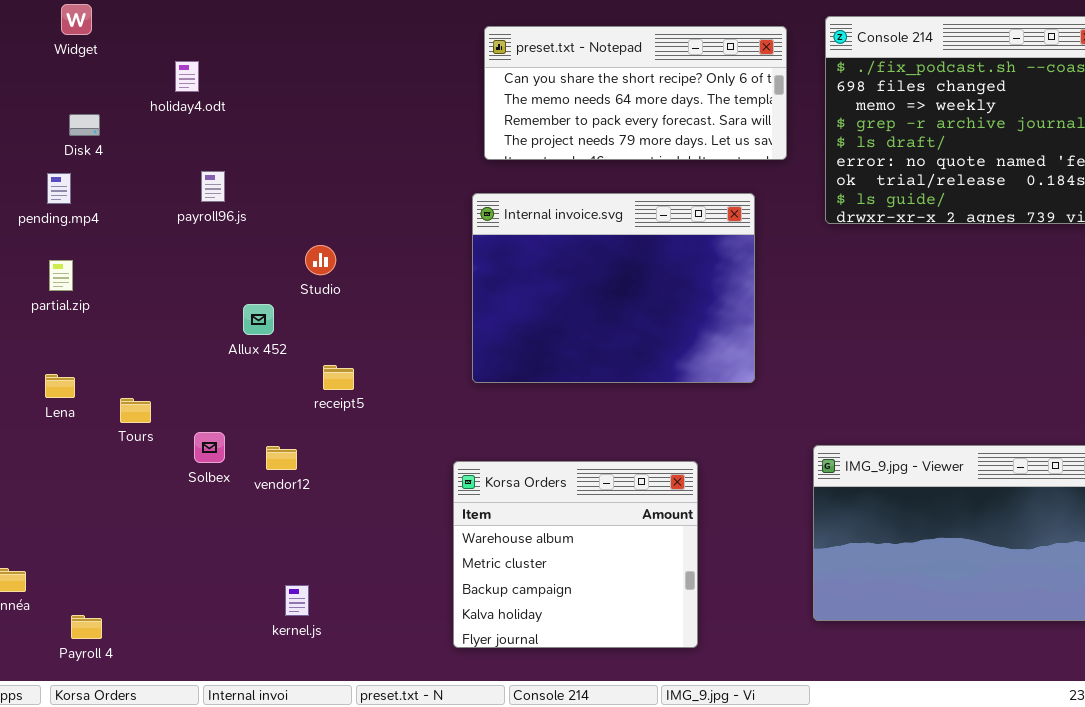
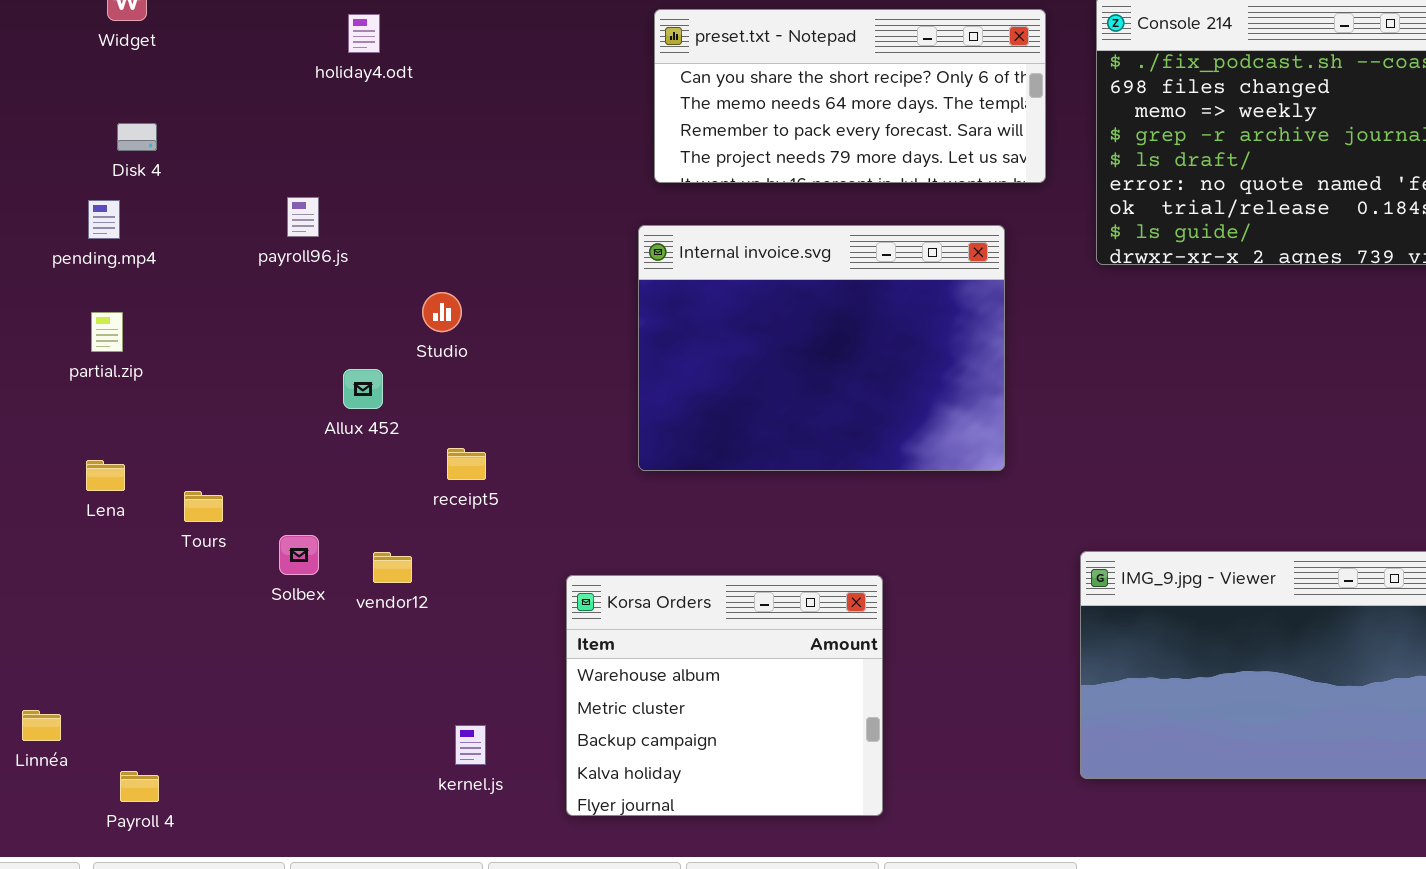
holiday4.odt: [175,61,199,92] -> [348,14,380,53], moved
Korsa Orders: [453,461,698,648] -> [566,575,883,816], moved
kernel.js: [285,585,309,616] -> [455,725,486,765], moved

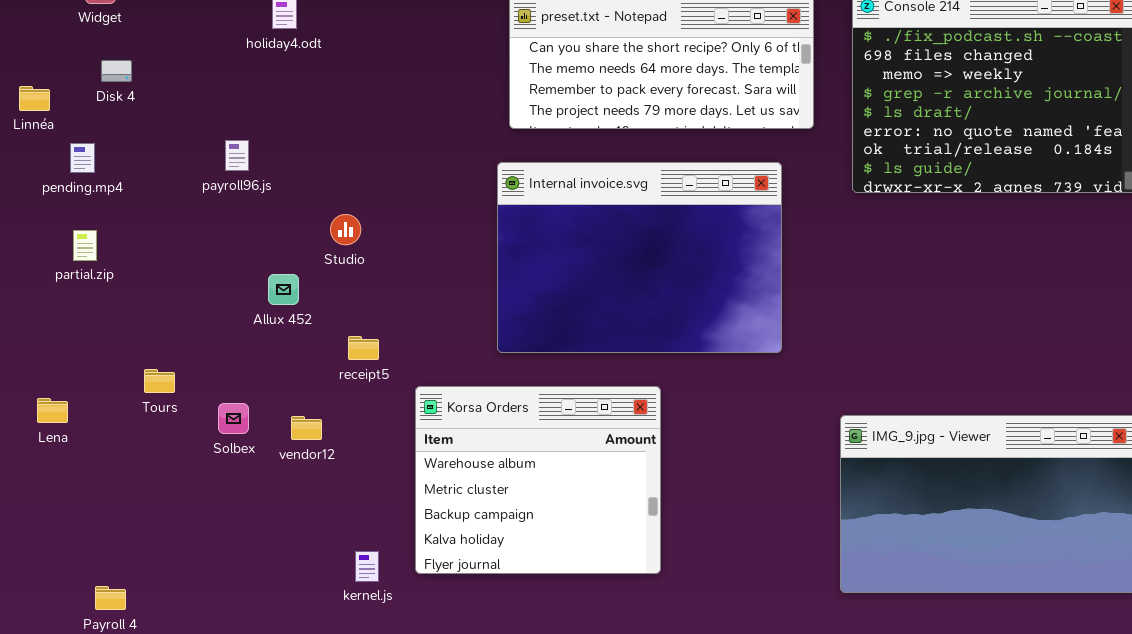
Disk 4: [117,123,157,151] -> [101,60,132,82], moved
Lena: [86,460,125,491] -> [37,398,68,423], moved
Korsa Orders: [566,575,883,816] -> [415,386,661,574], moved
Linnéa: [22,710,61,741] -> [19,86,50,111], moved

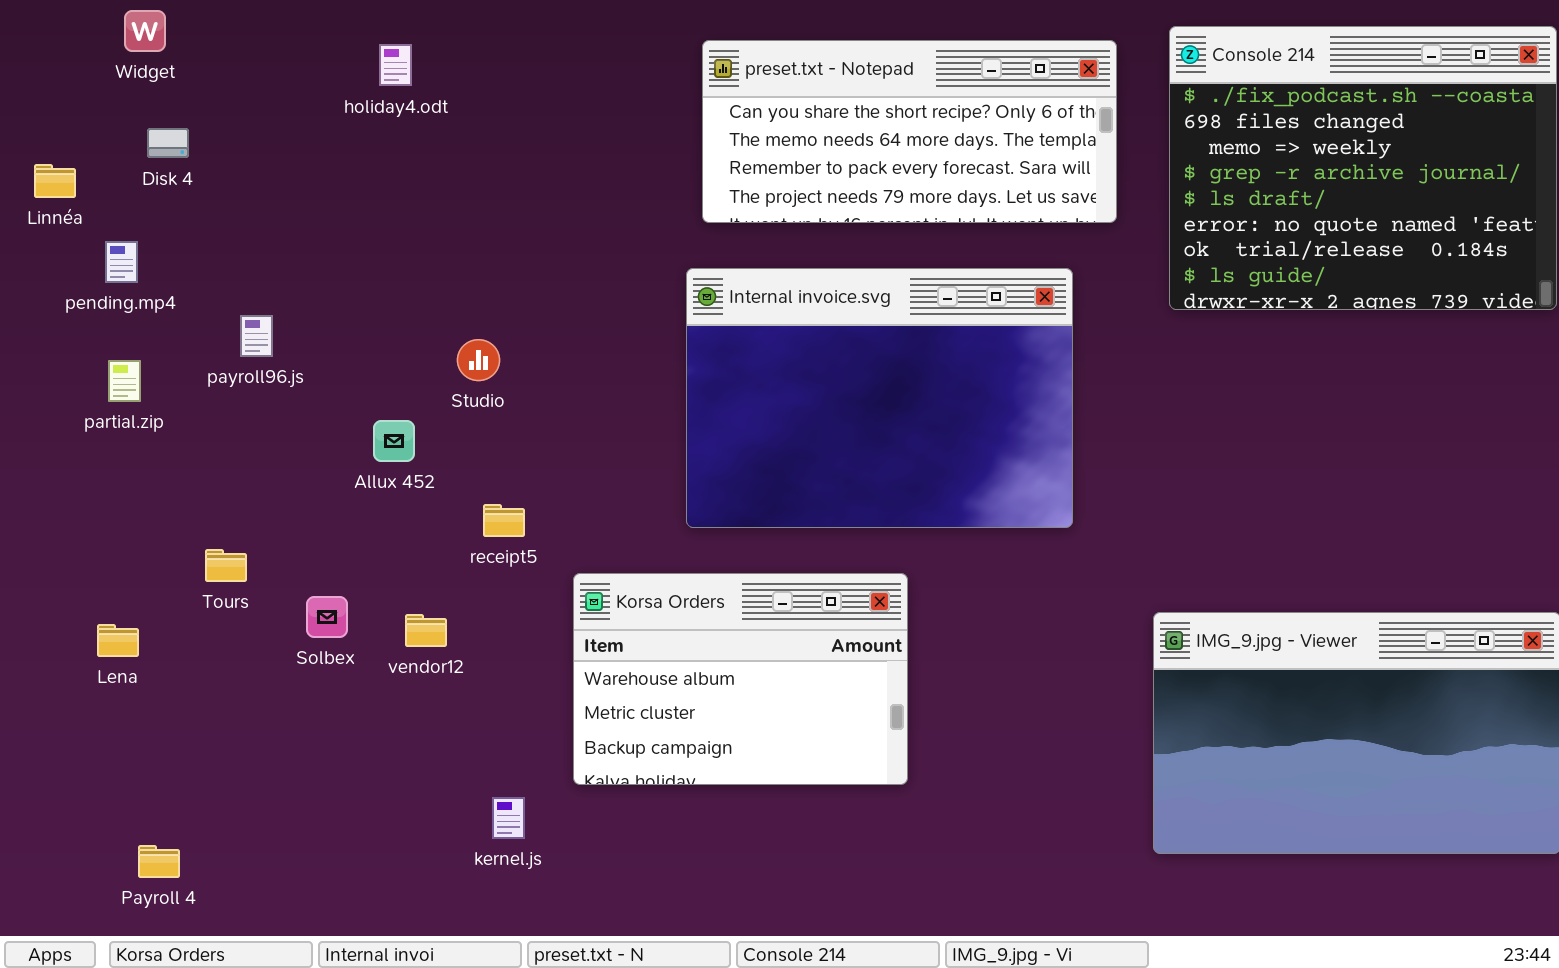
payroll96.js: [225,140,249,171] -> [240,315,273,357], moved
Korsa Orders: [415,386,661,574] -> [573,573,908,785], resized
Lena: [37,398,68,423] -> [97,624,139,657], moved

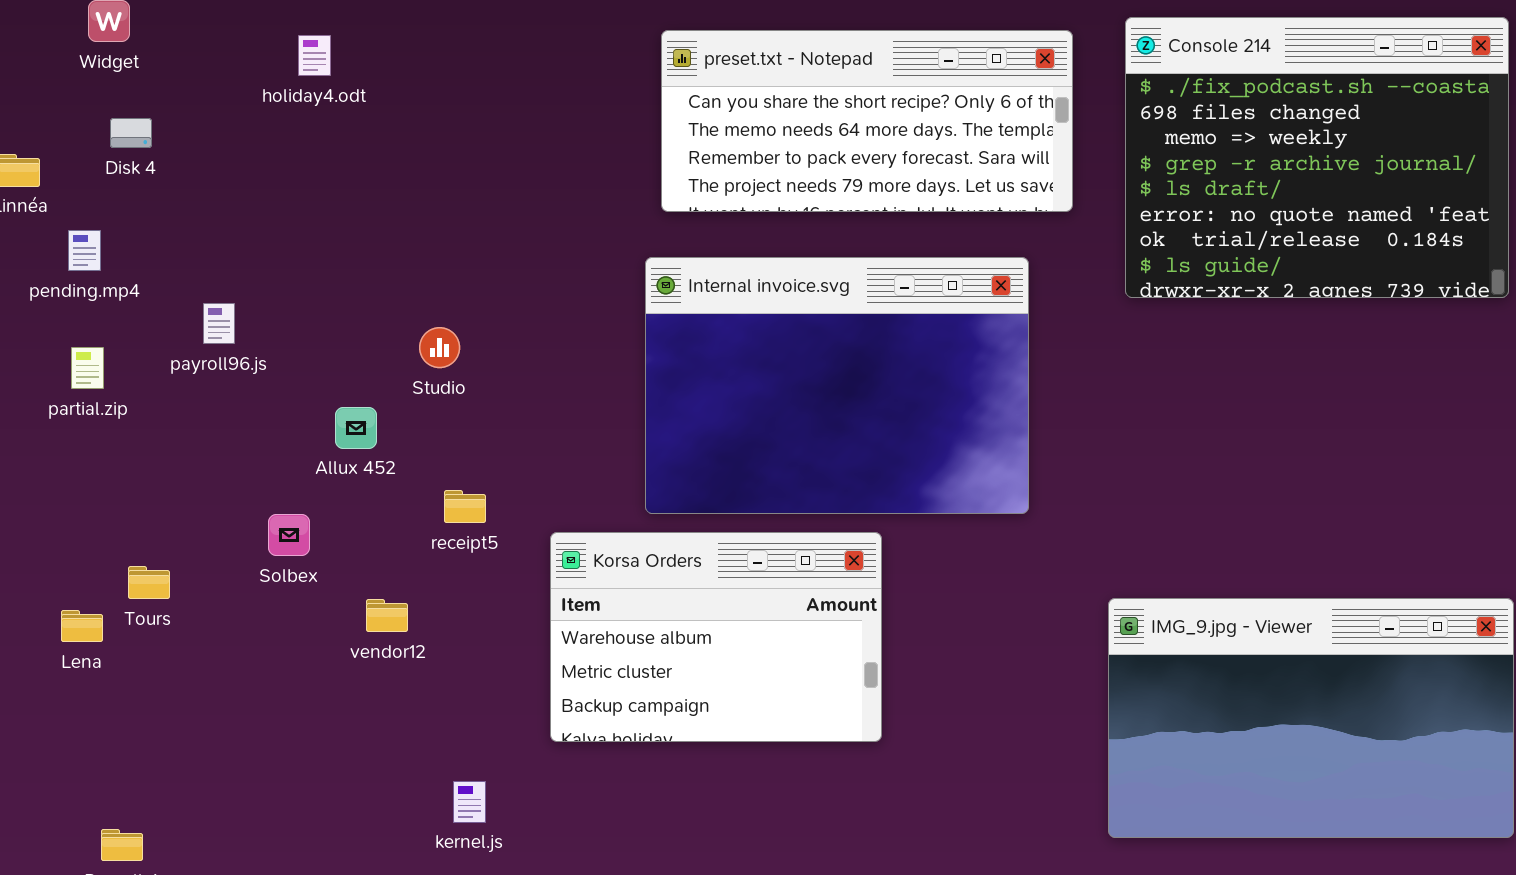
holiday4.odt: [379,44,412,86] -> [298,35,331,76], moved
Tours: [205,549,247,582] -> [128,566,170,599], moved
Korsa Orders: [573,573,908,785] -> [550,532,882,742], moved
Solbex: [306,596,348,638] -> [268,514,310,556], moved

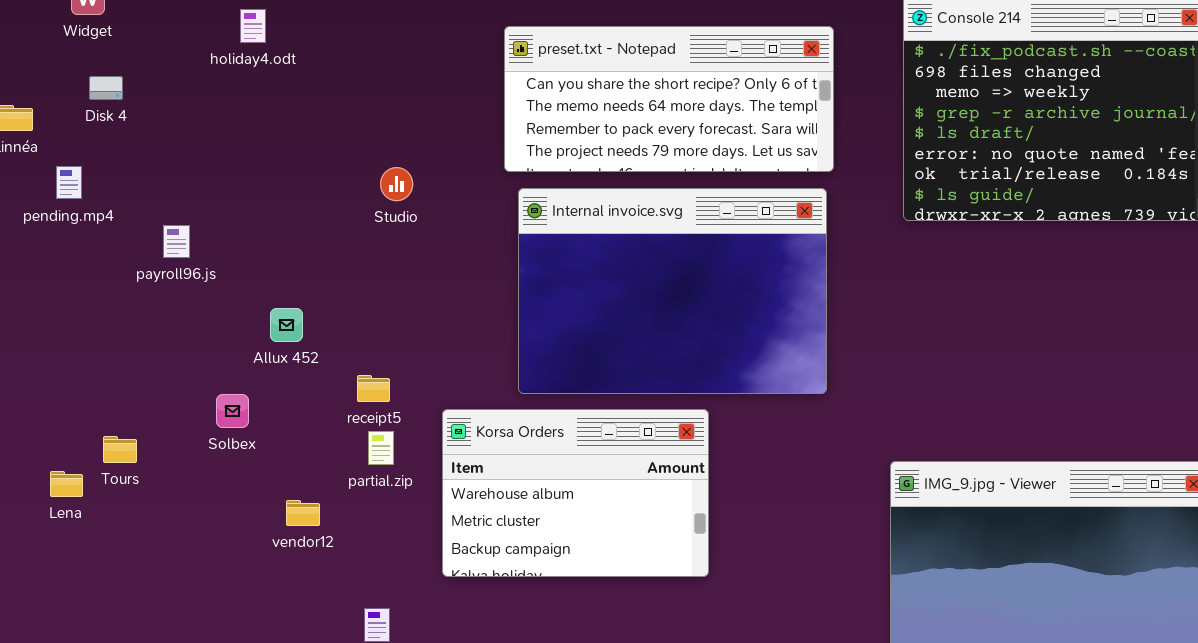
preset.txt - Notepad: [661,30,1073,212] -> [504,26,834,172], moved
Studio: [419,327,460,368] -> [380,167,413,201], moved
partial.zip: [71,347,104,389] -> [368,431,394,465], moved
vendor12: [366,599,408,632] -> [286,500,320,526], moved

